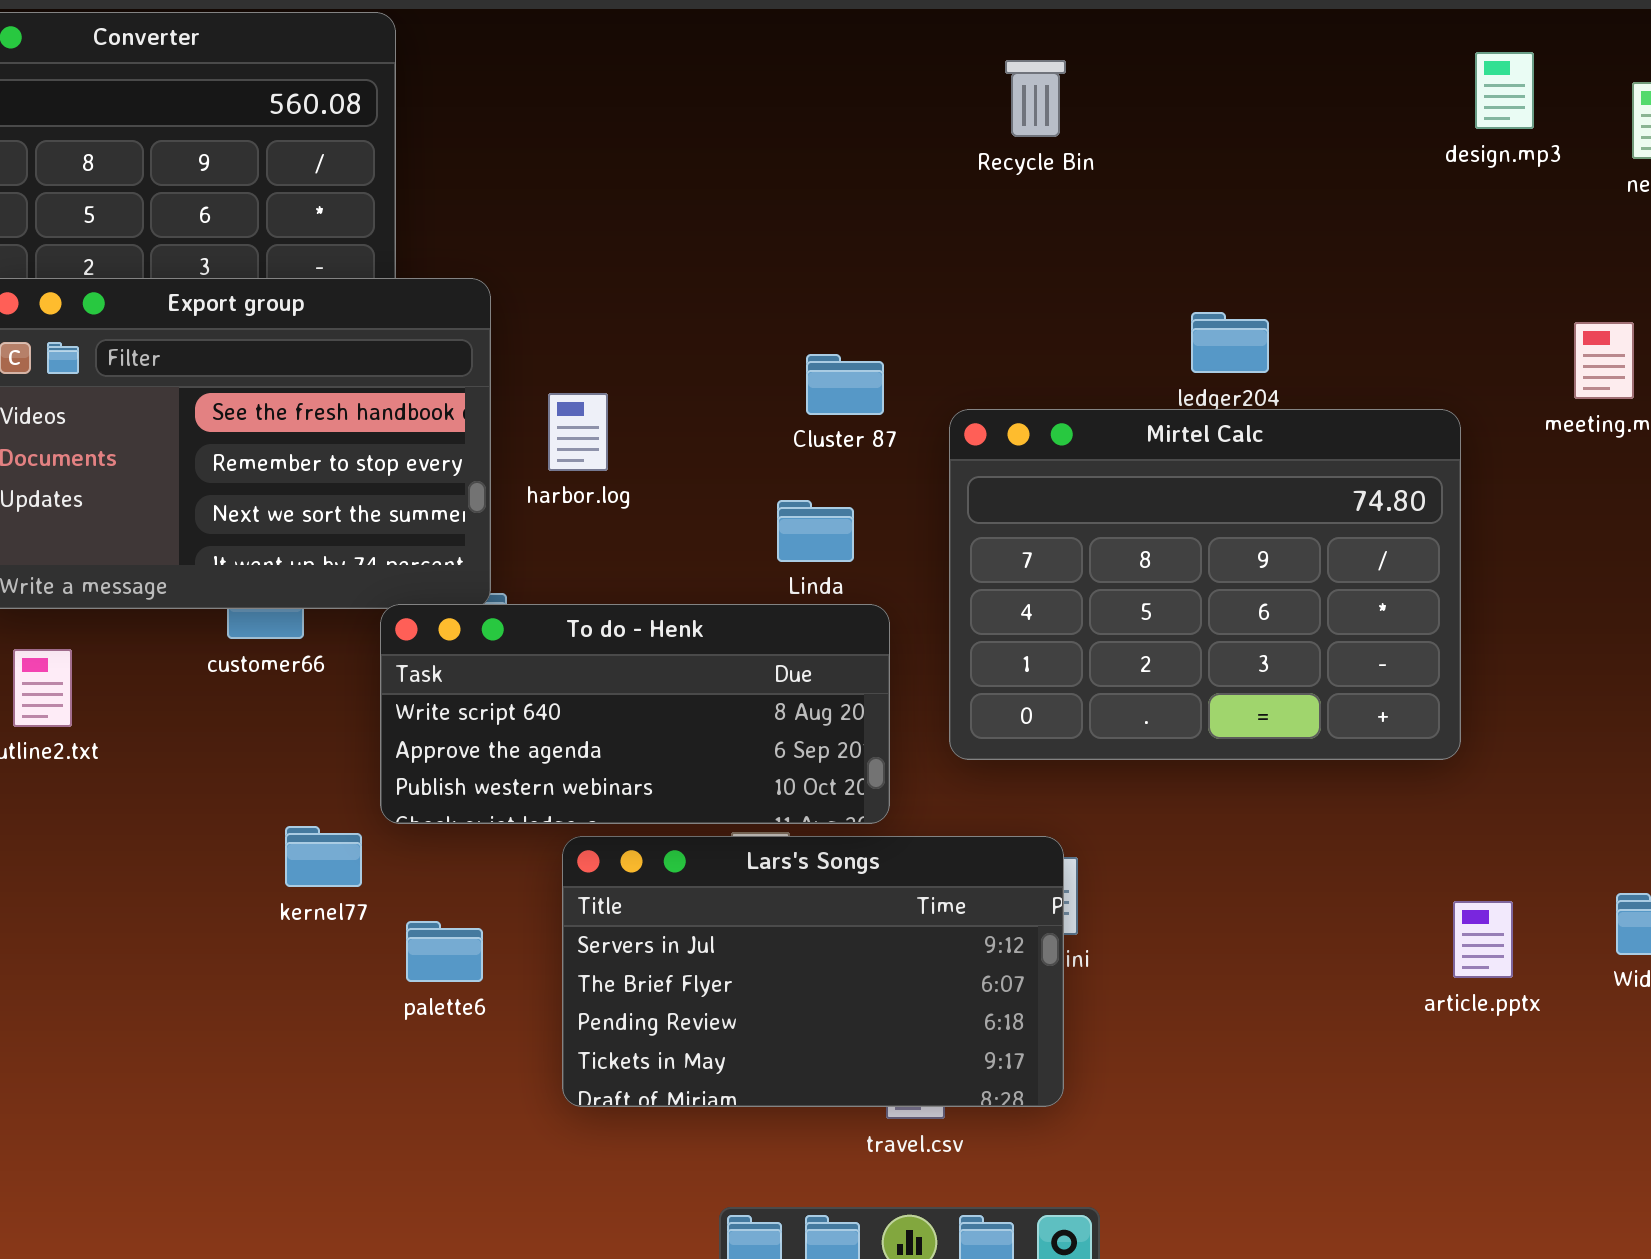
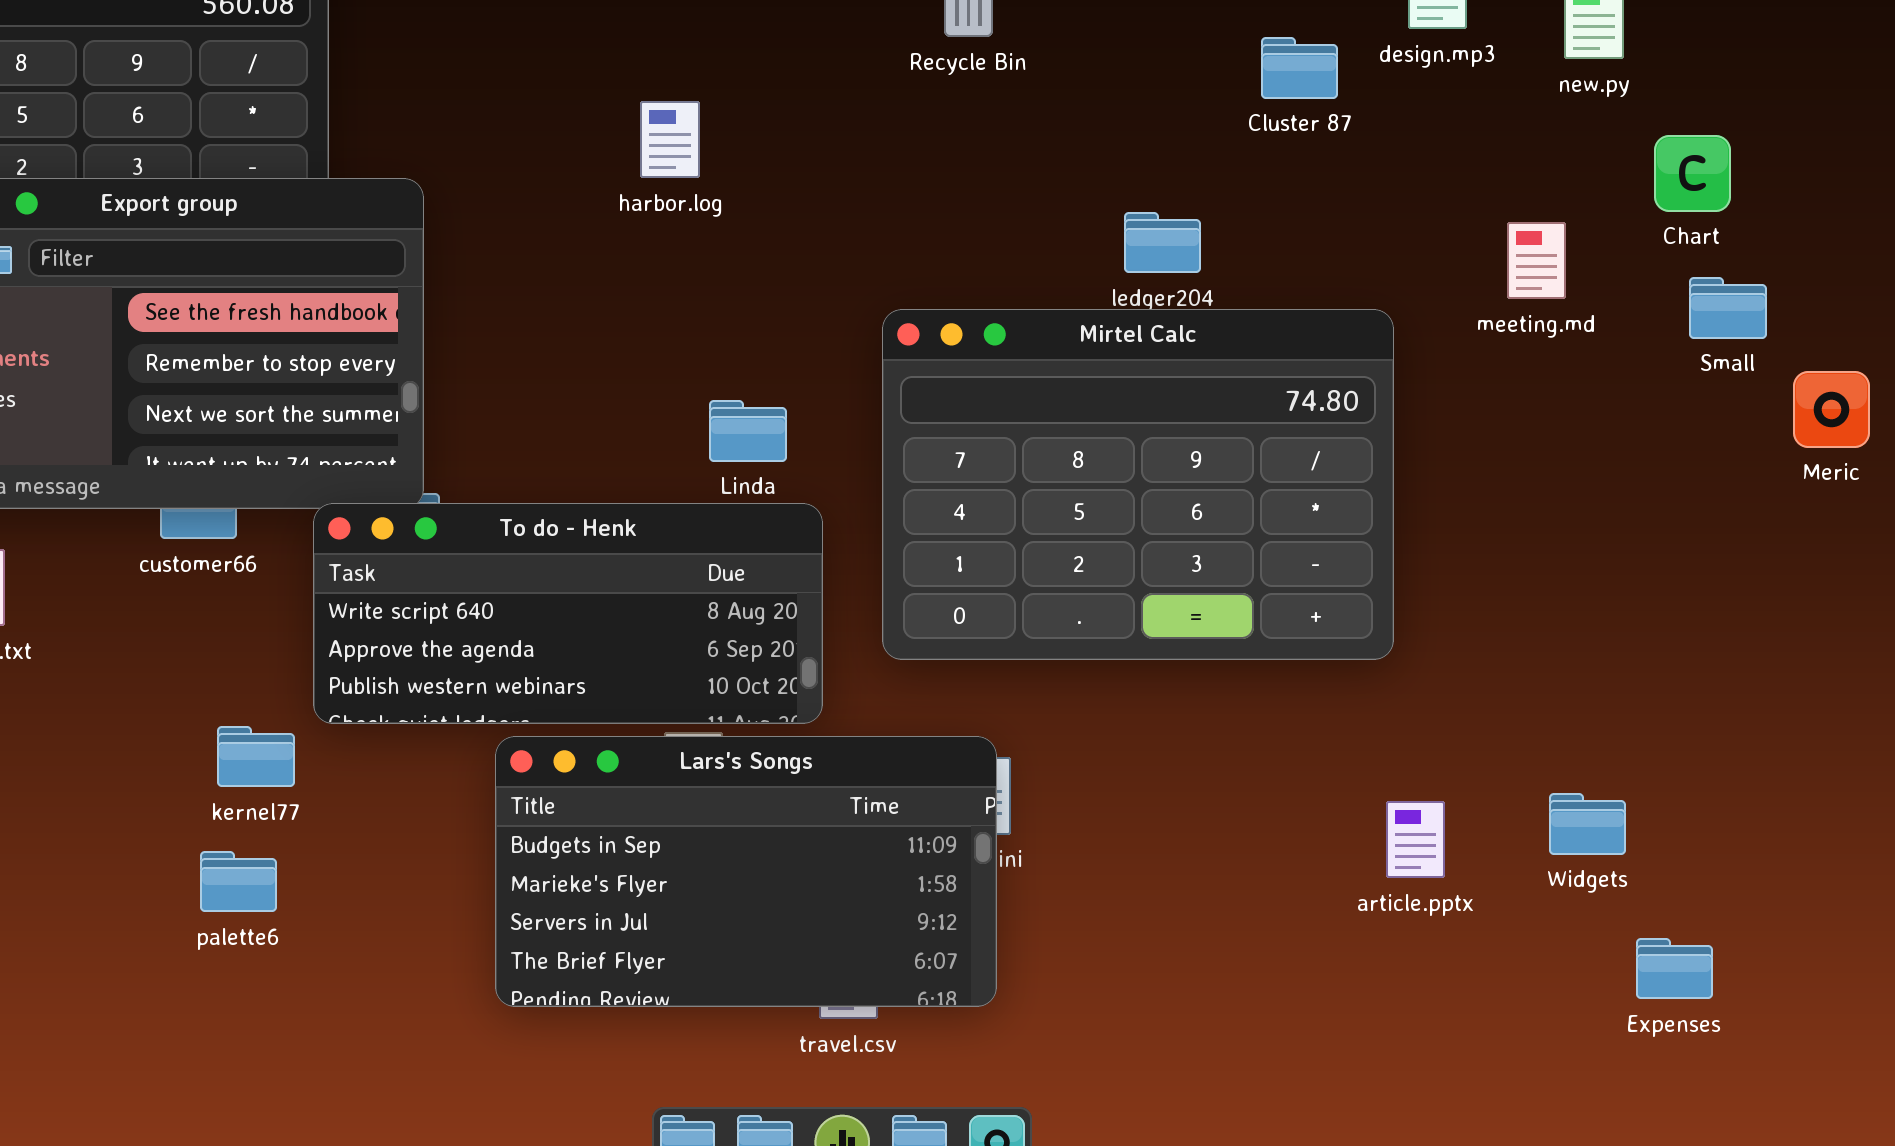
Cluster 87: [806,354,884,415] -> [1261,37,1338,99], moved
harbor.log: [548,393,608,471] -> [640,101,700,178], moved
Lars's Songs: [562,836,1064,1107] -> [495,736,997,1007], scrolled up 2 rows
palette6: [406,921,483,982] -> [200,851,277,912], moved

